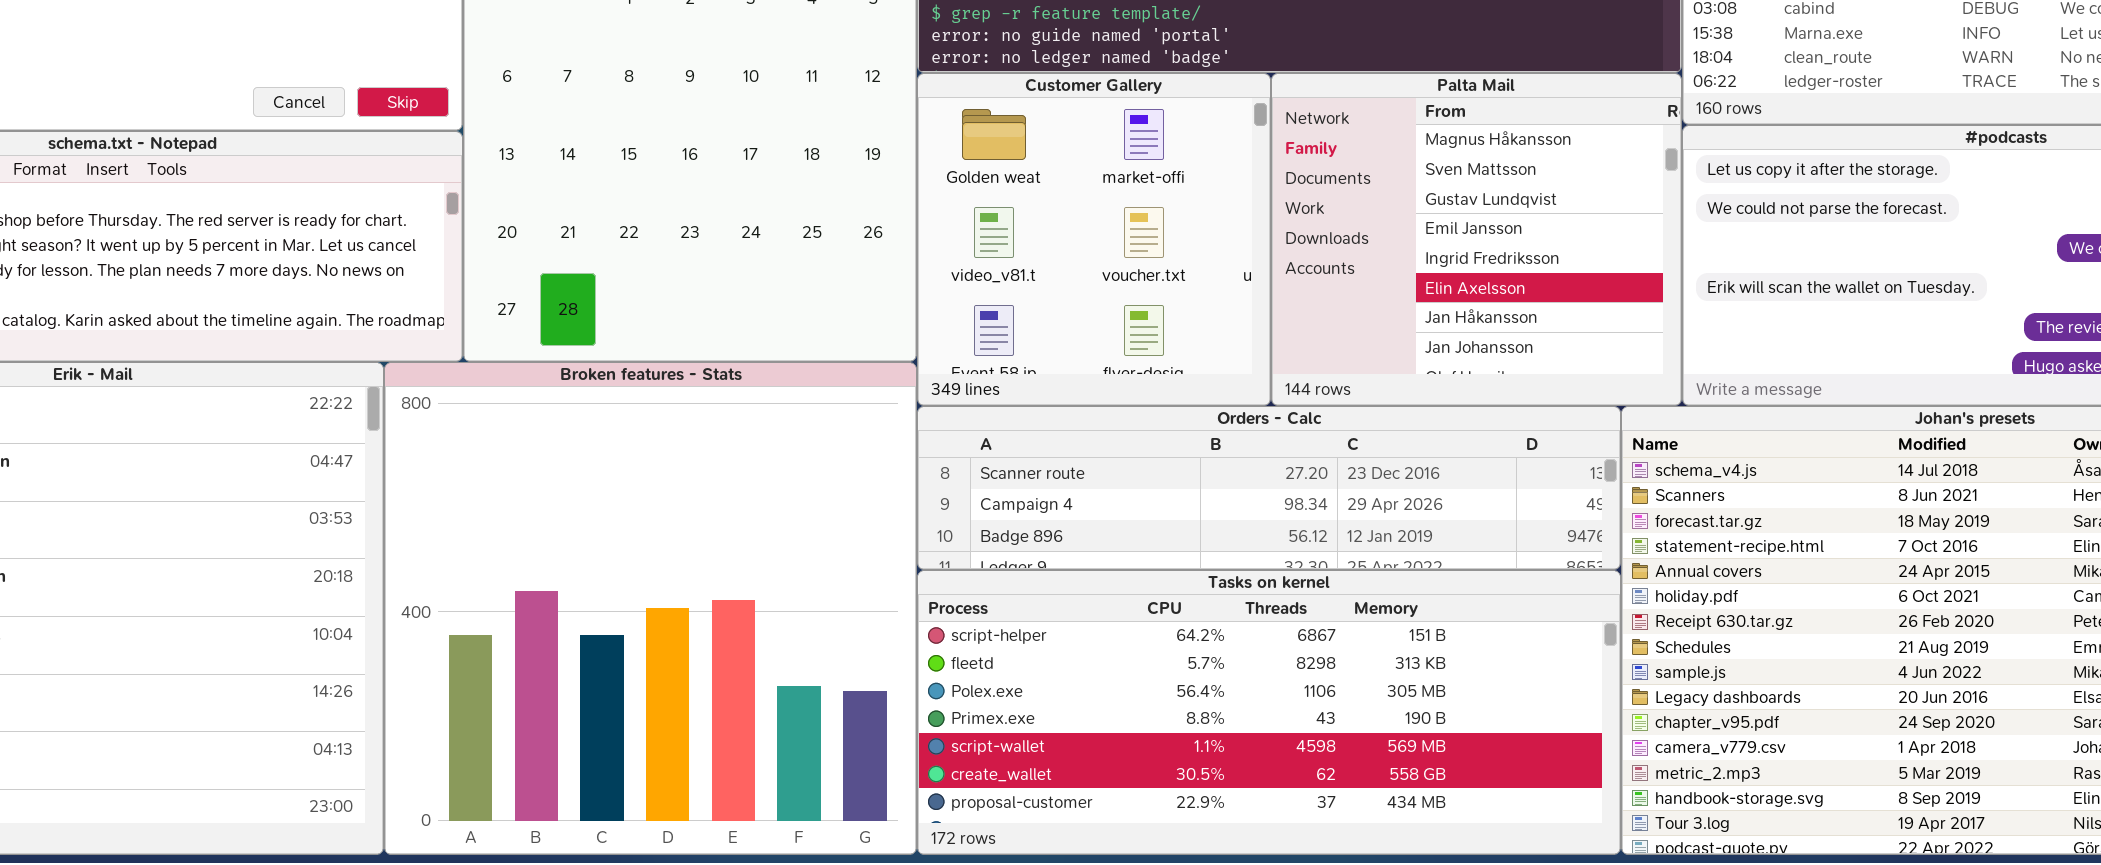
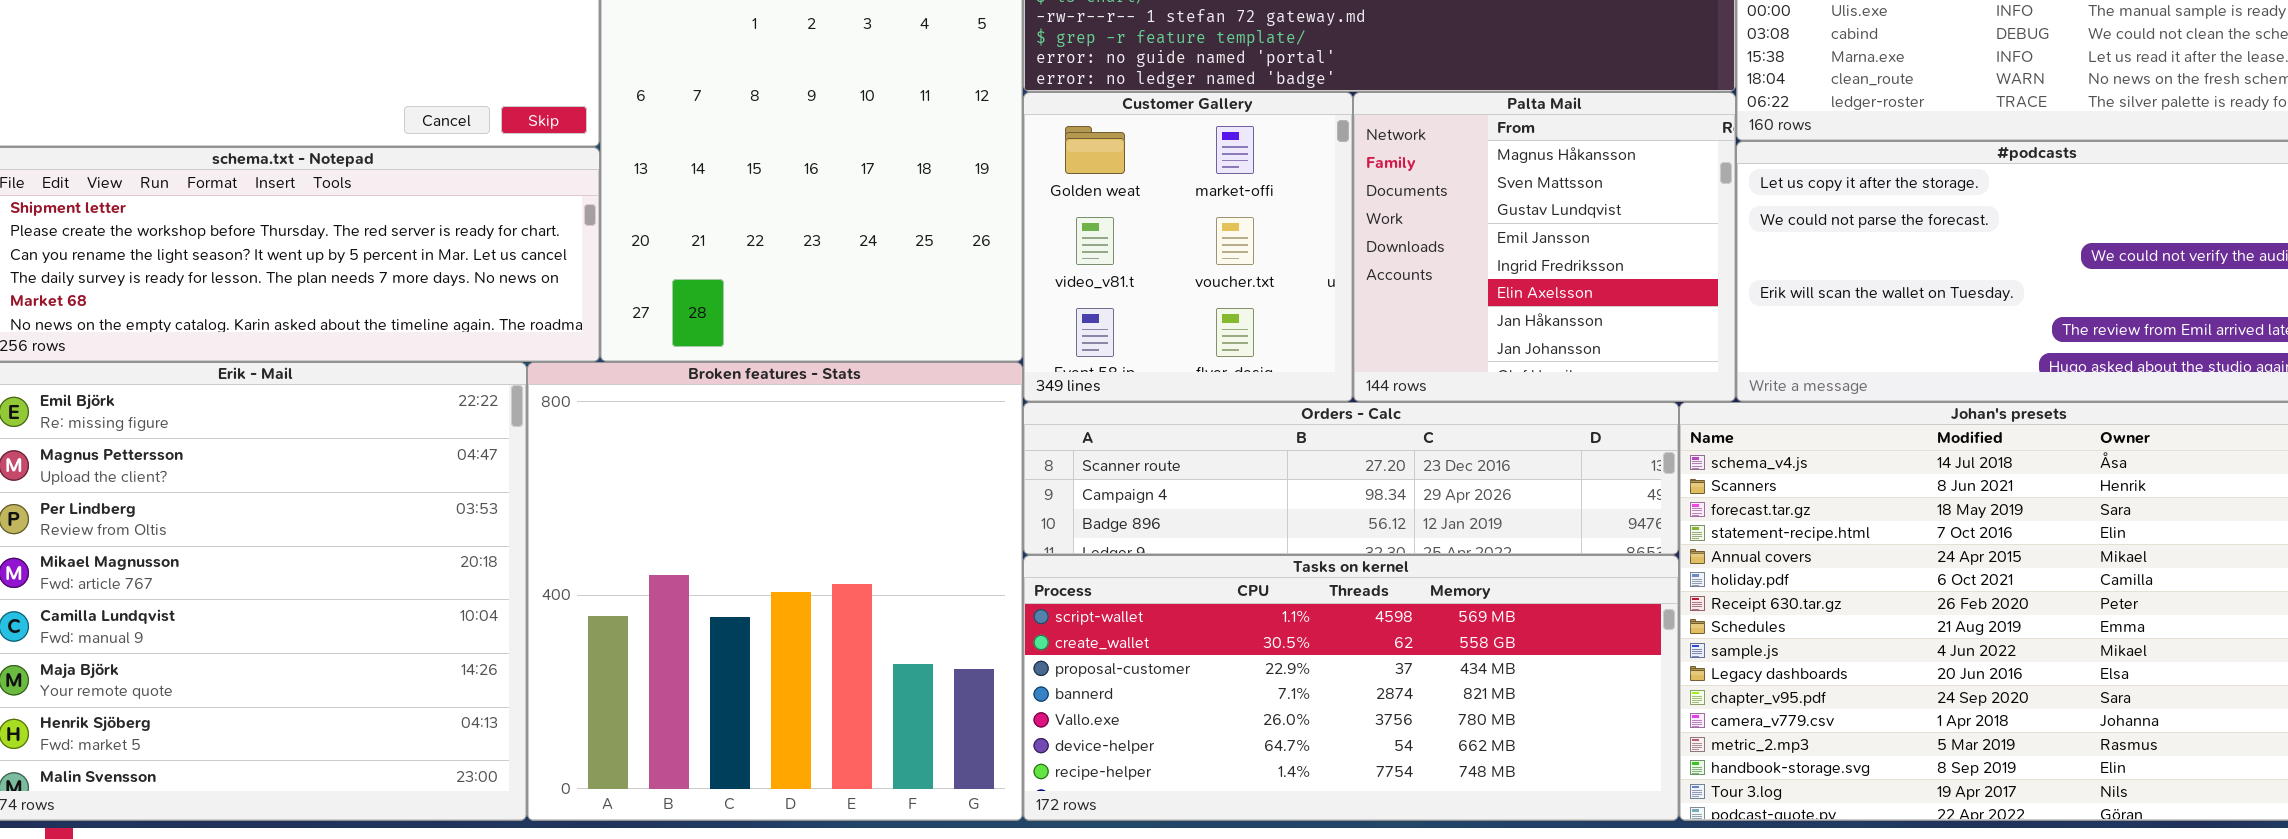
Tasks on kernel: [917,570,1621,855] -> [1023,555,1679,821], scrolled down 4 rows

